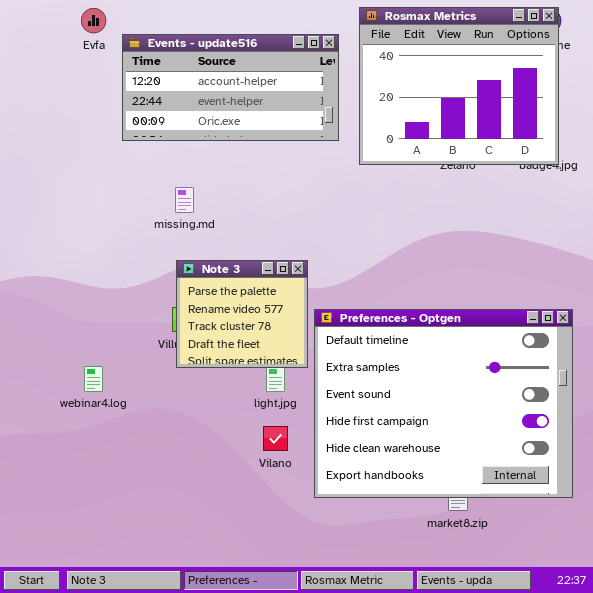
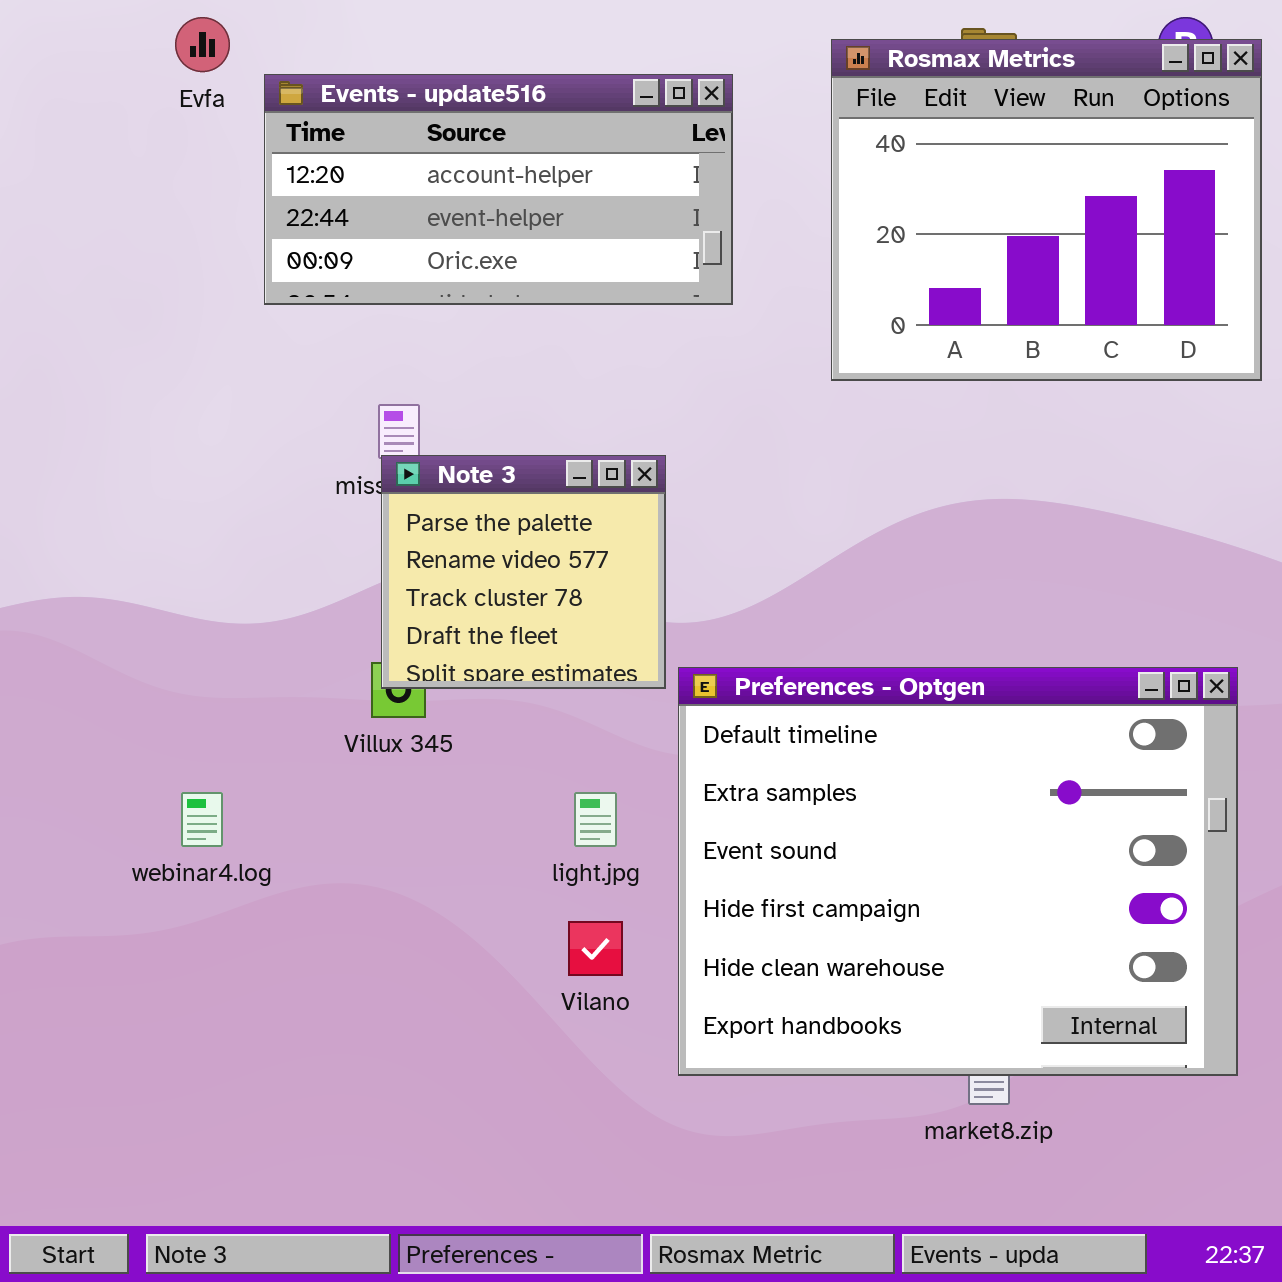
Rosmax Metrics: [359,7,559,165] -> [831,39,1262,381], moved
Note 3: [176,260,308,368] -> [381,455,666,689], moved

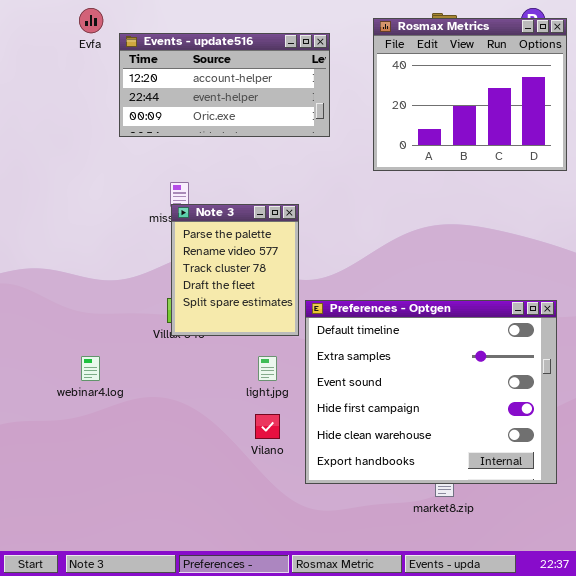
Note 3: [381,455,666,689] -> [171,204,299,336], resized

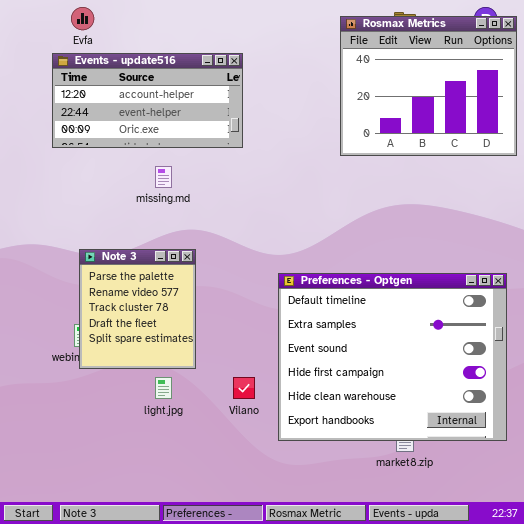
Events - update516: [119,33,330,137] -> [52,53,243,148], moved
Note 3: [171,204,299,336] -> [79,249,196,369], moved
light.jpg: [258,356,277,381] -> [155,377,172,399], moved

